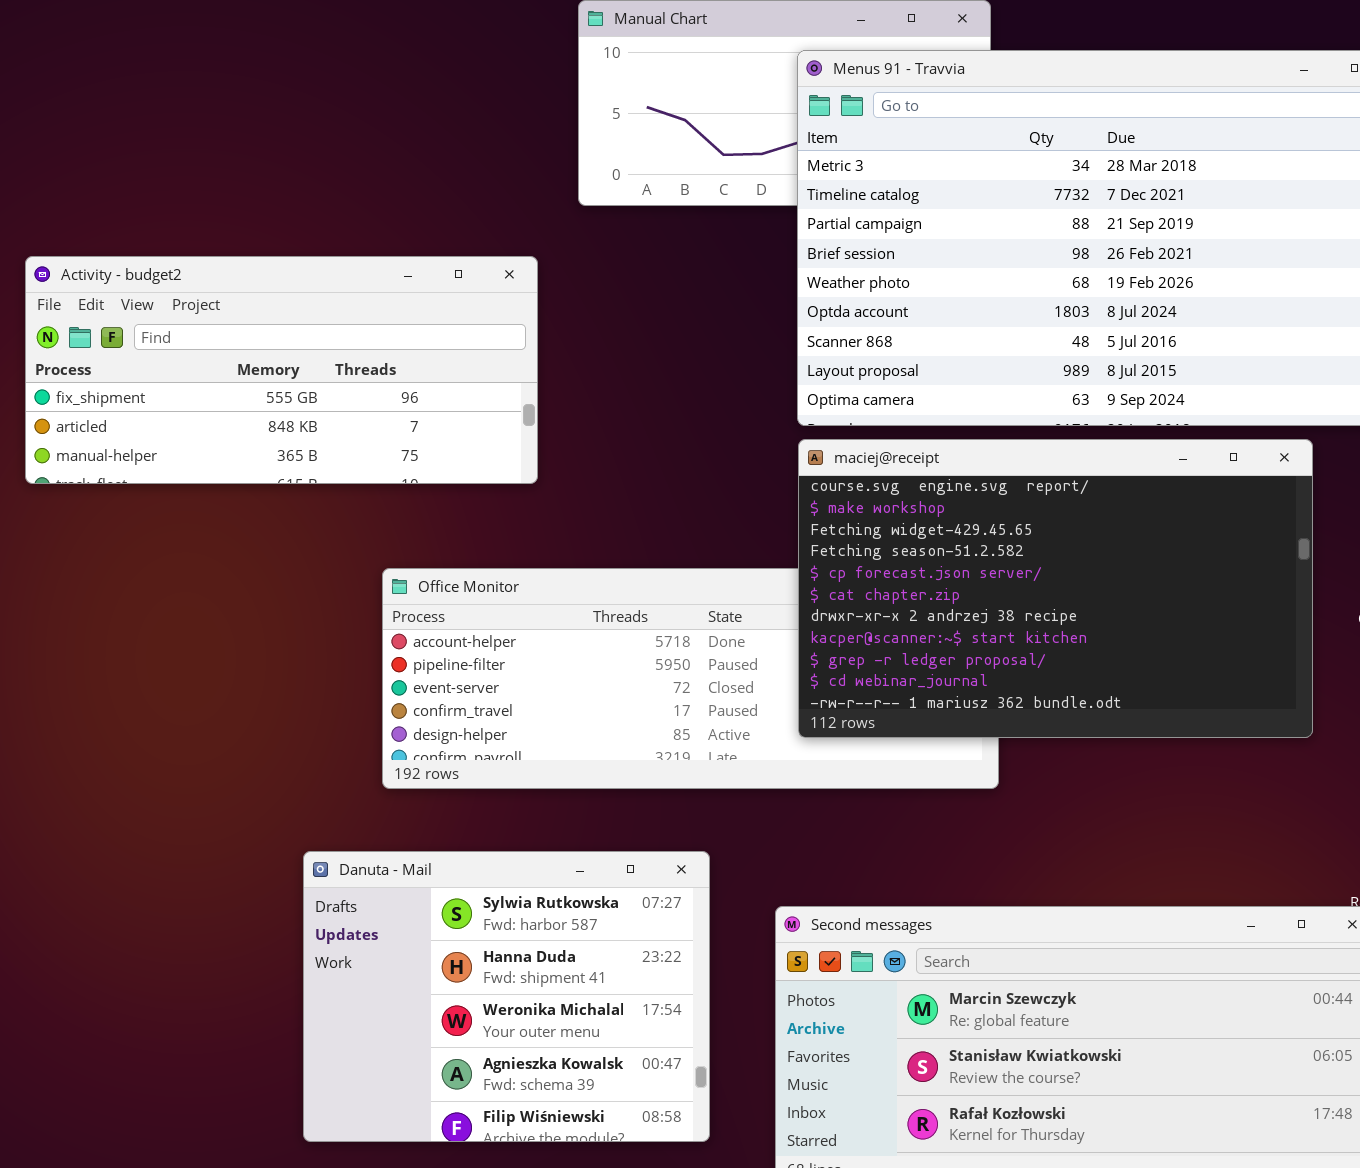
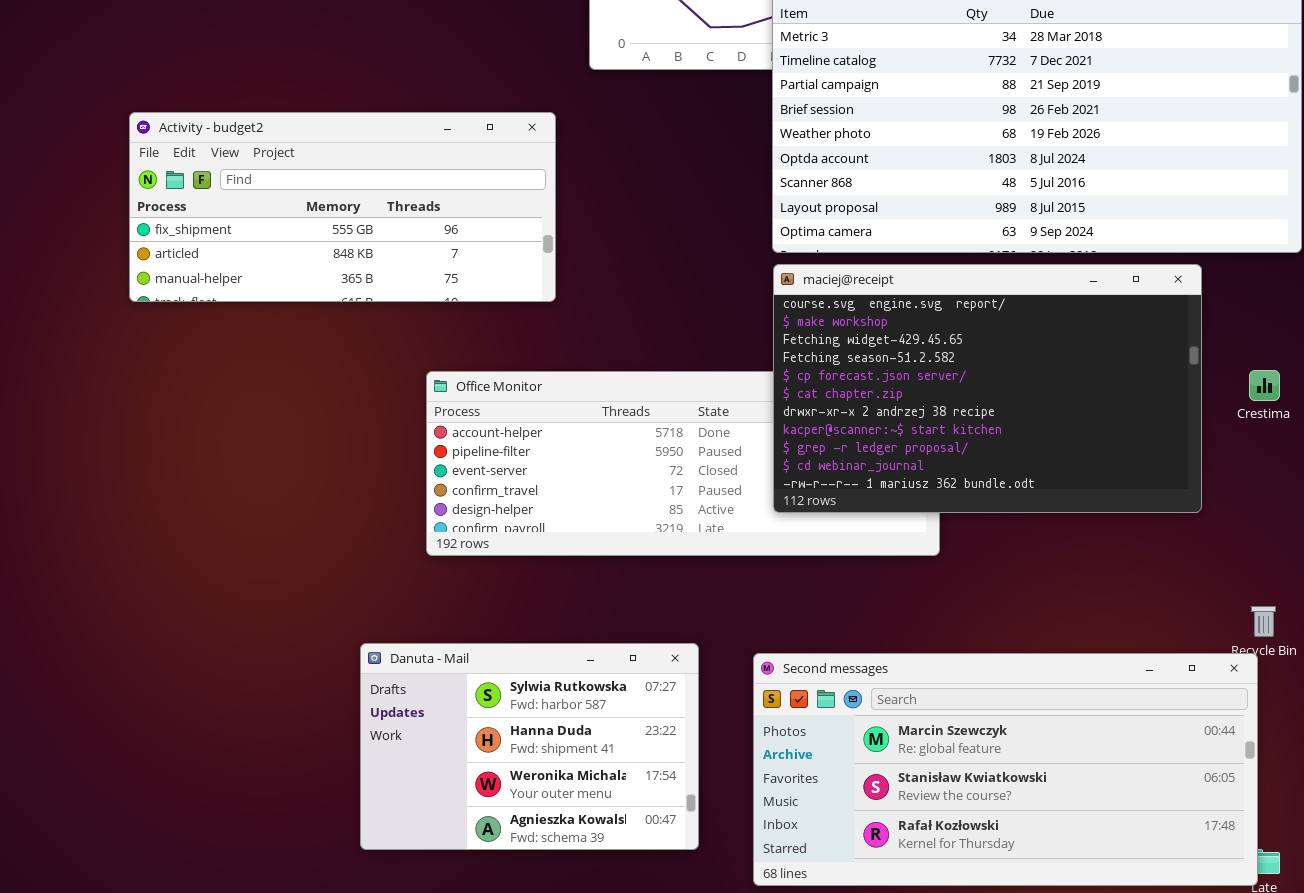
Danuta - Mail: [303,851,710,1142] -> [360,643,699,850], resized

